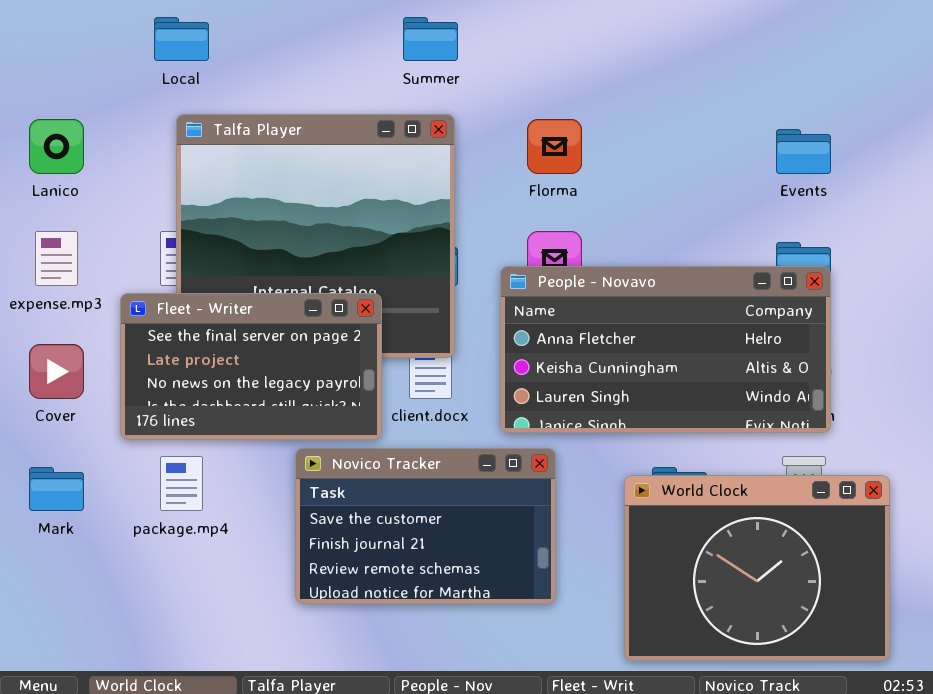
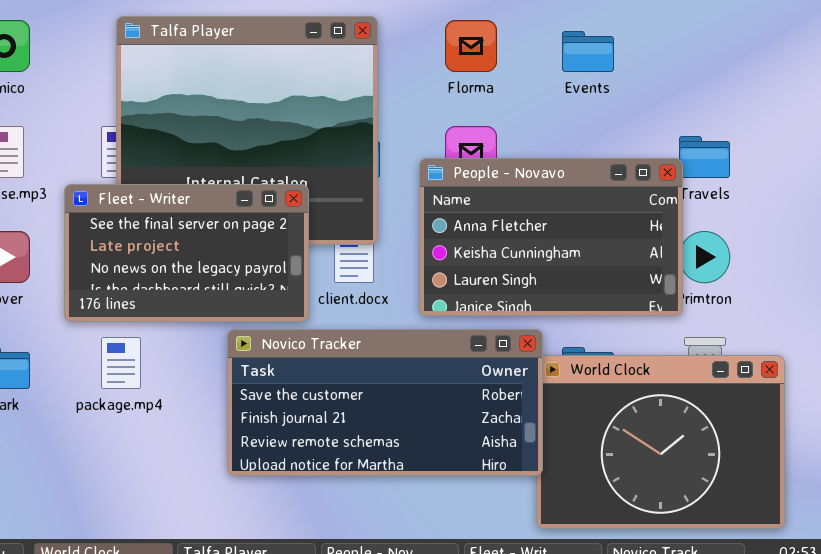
Events: [776,129,831,174] -> [562,31,614,72], moved
People - Novavo: [500,266,831,433] -> [419,158,683,316], resized
Novico Tracker: [295,448,556,604] -> [227,329,543,476], resized

